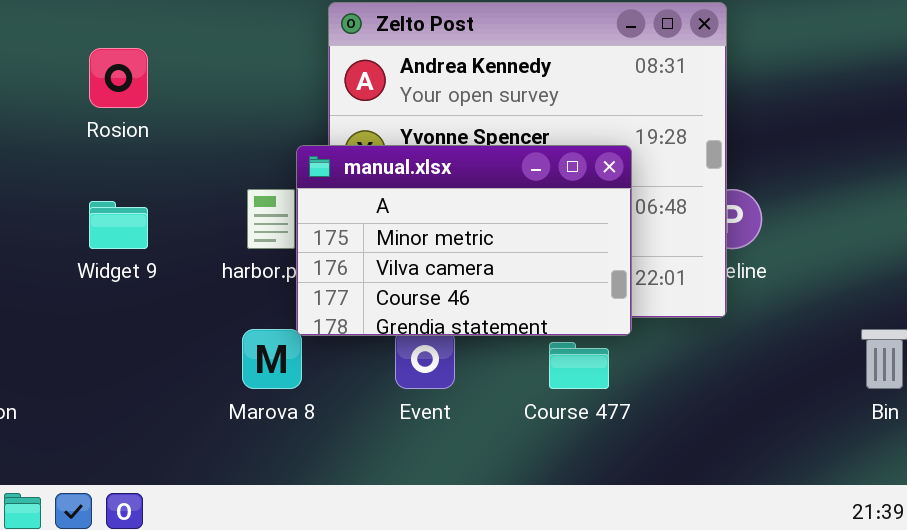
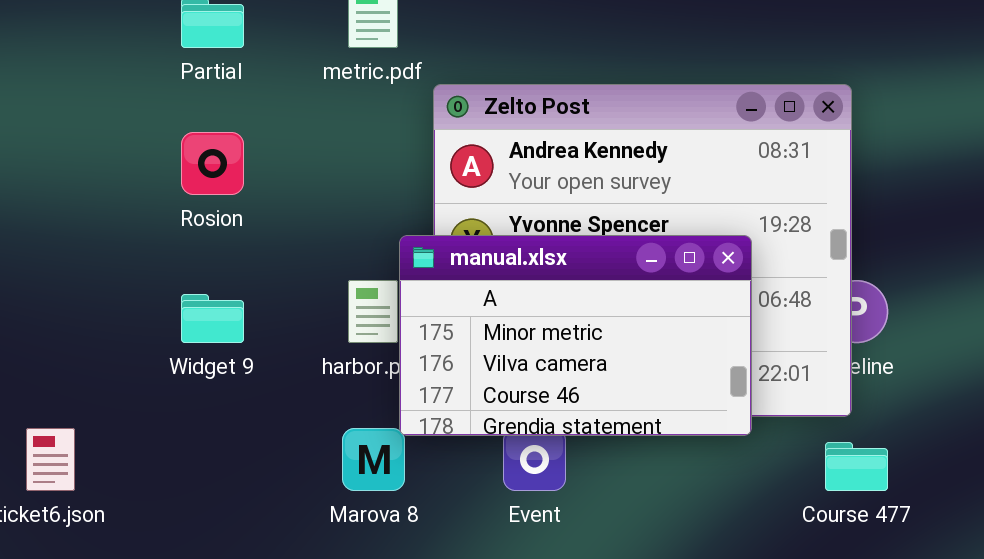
Course 477: [549,342,609,389] -> [825,442,888,491], moved

